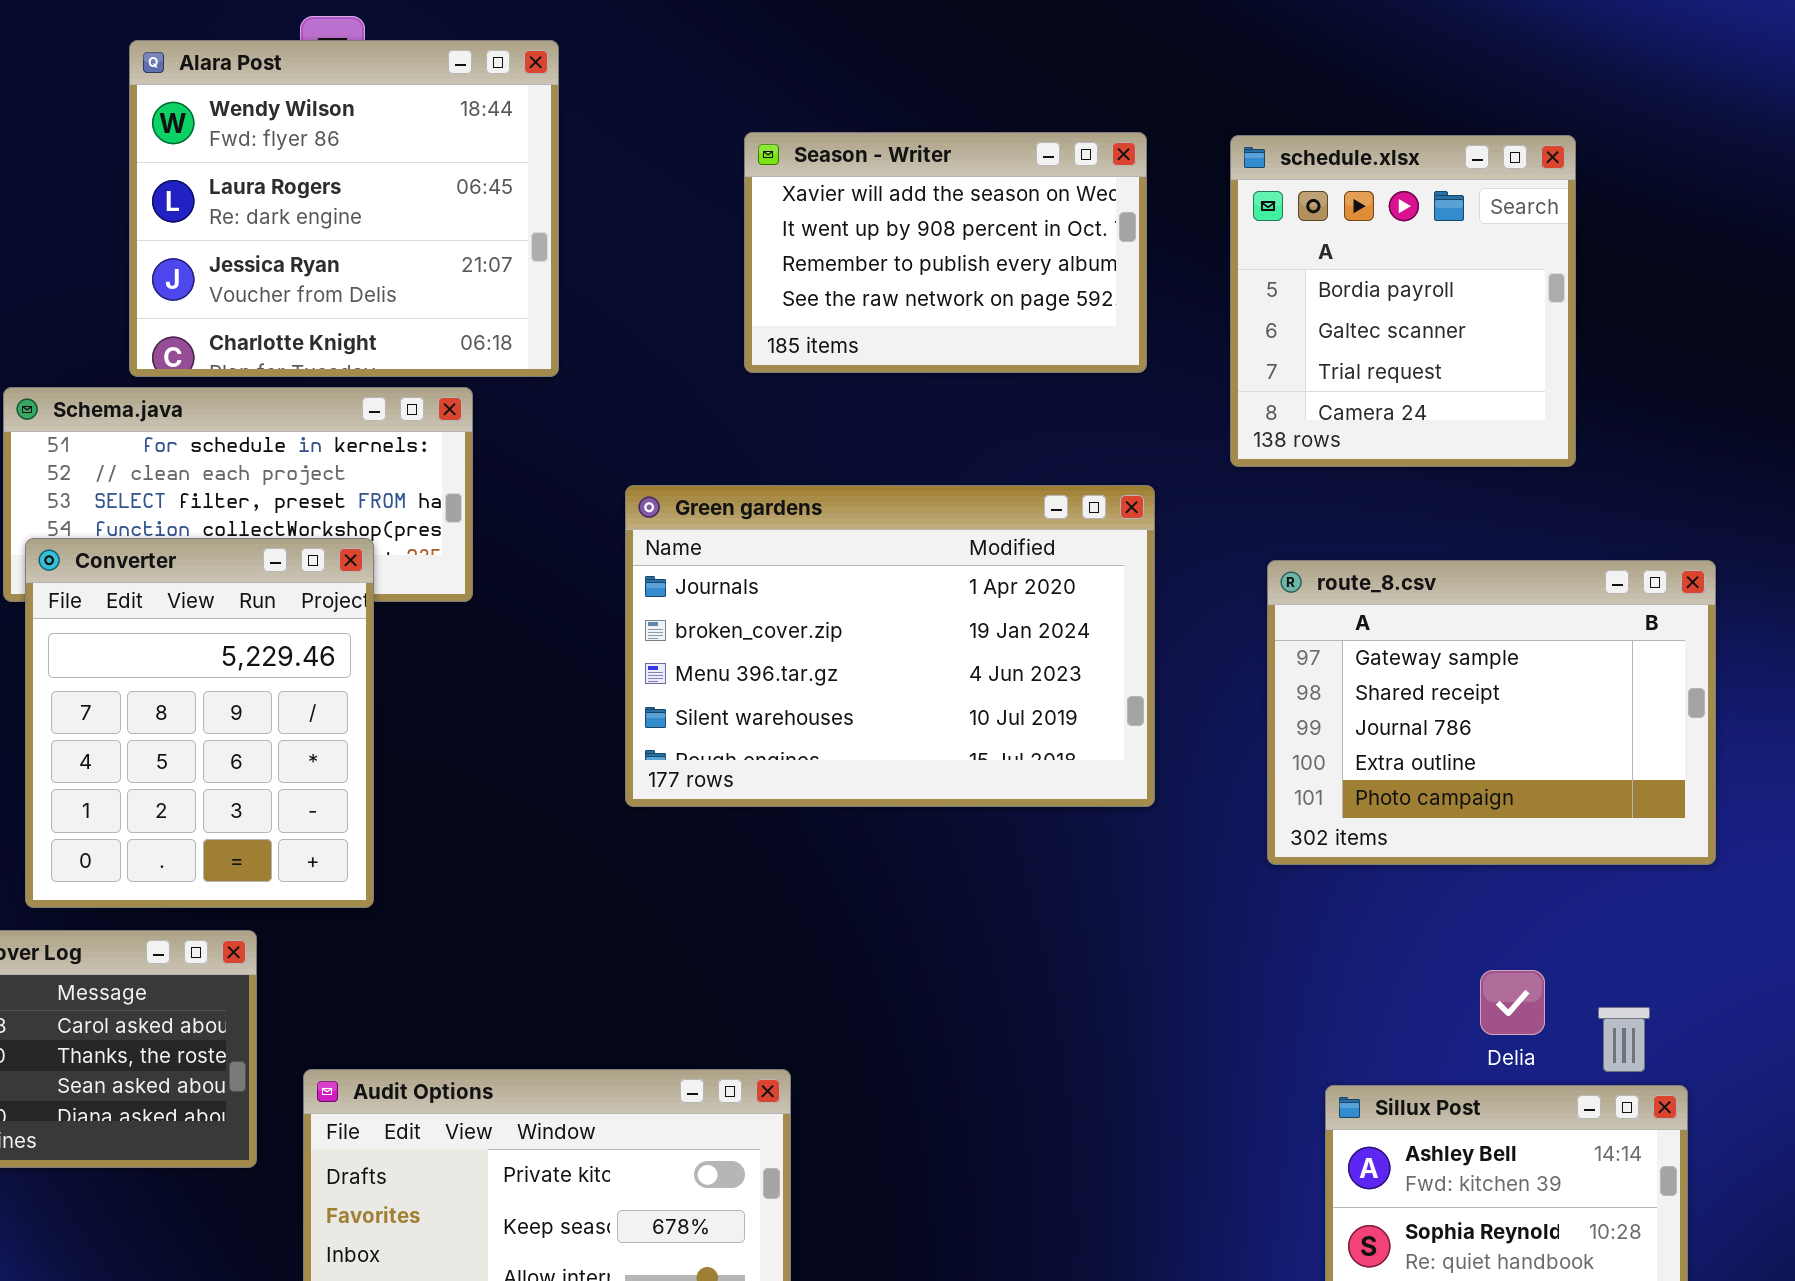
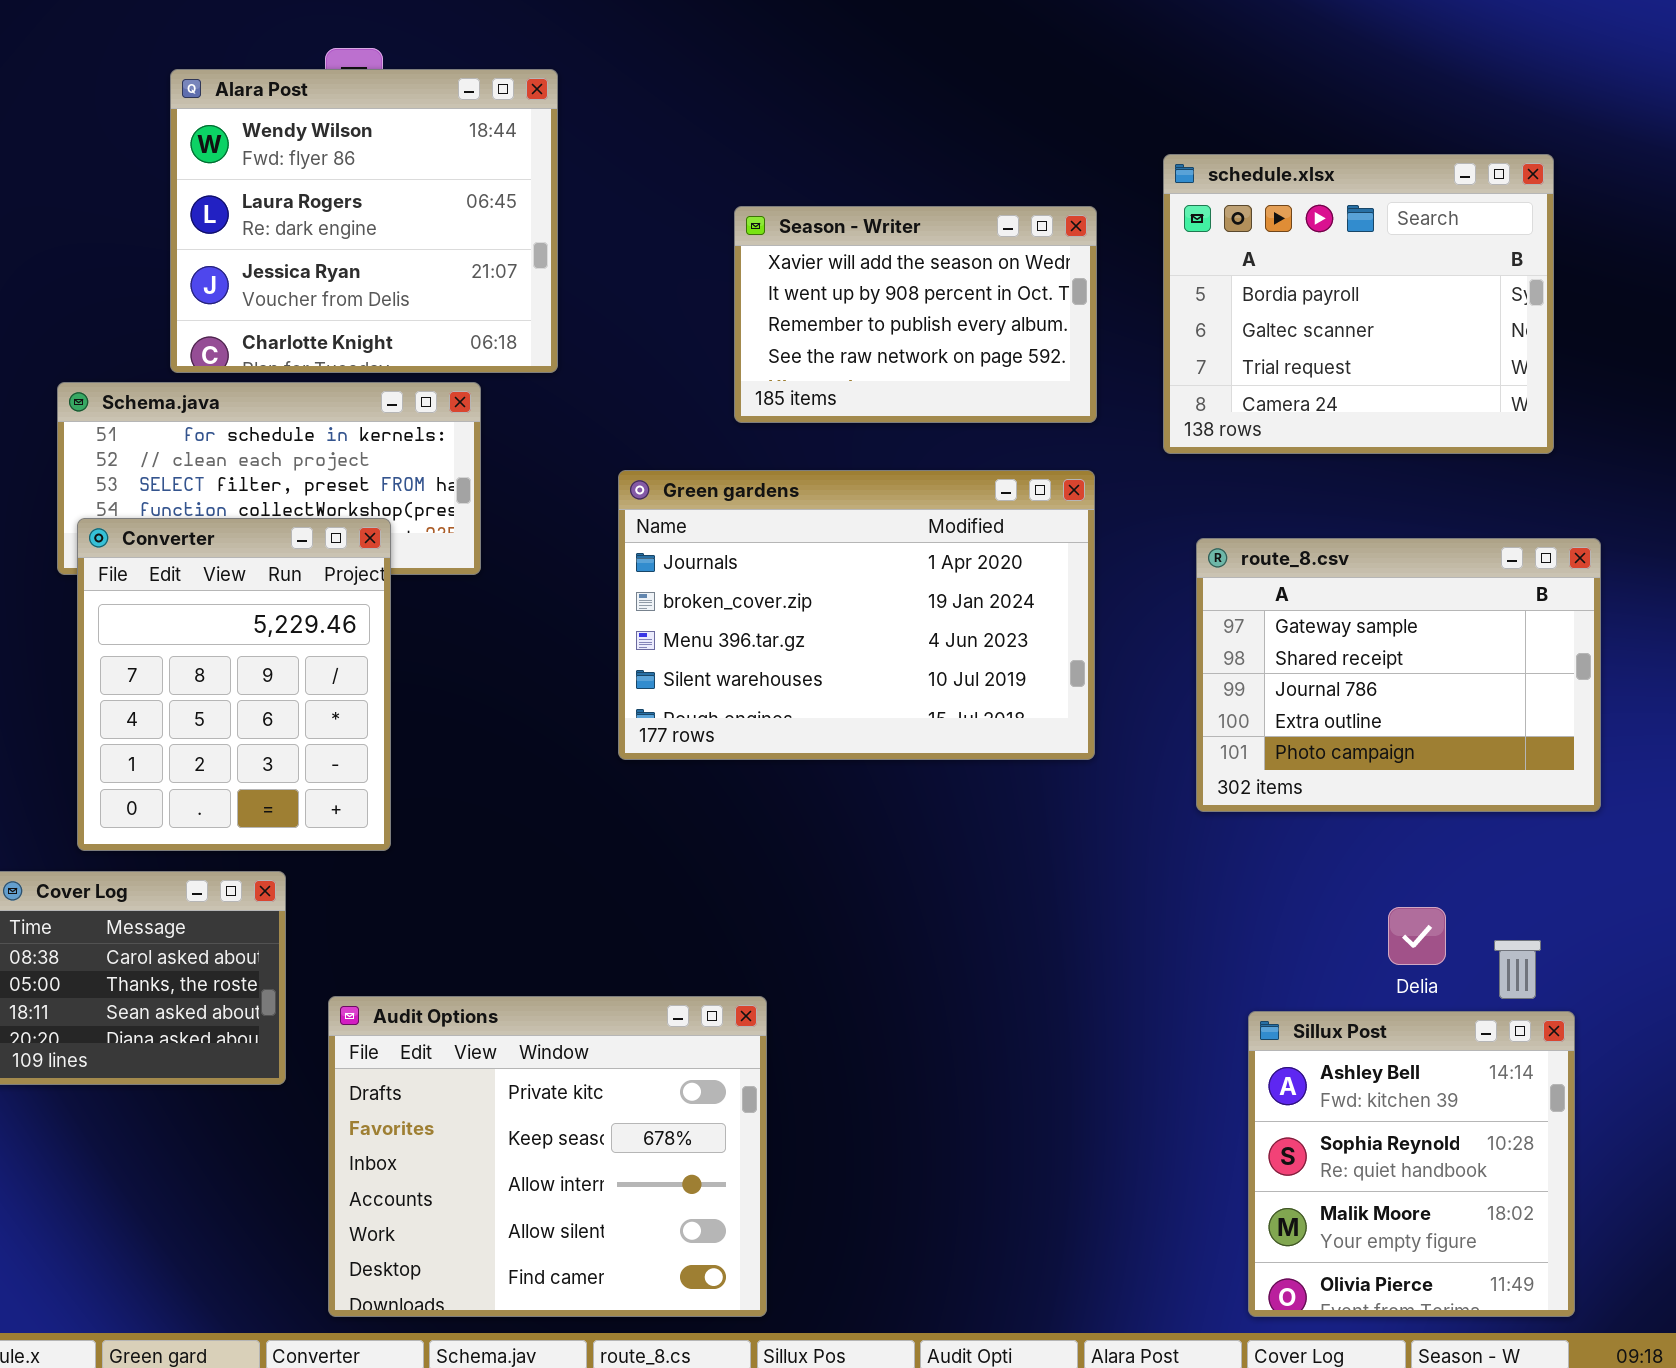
Season - Writer: [744,132,1147,373] -> [734,206,1097,423], moved
schedule.xlsx: [1230,135,1576,467] -> [1163,154,1554,454], resized

